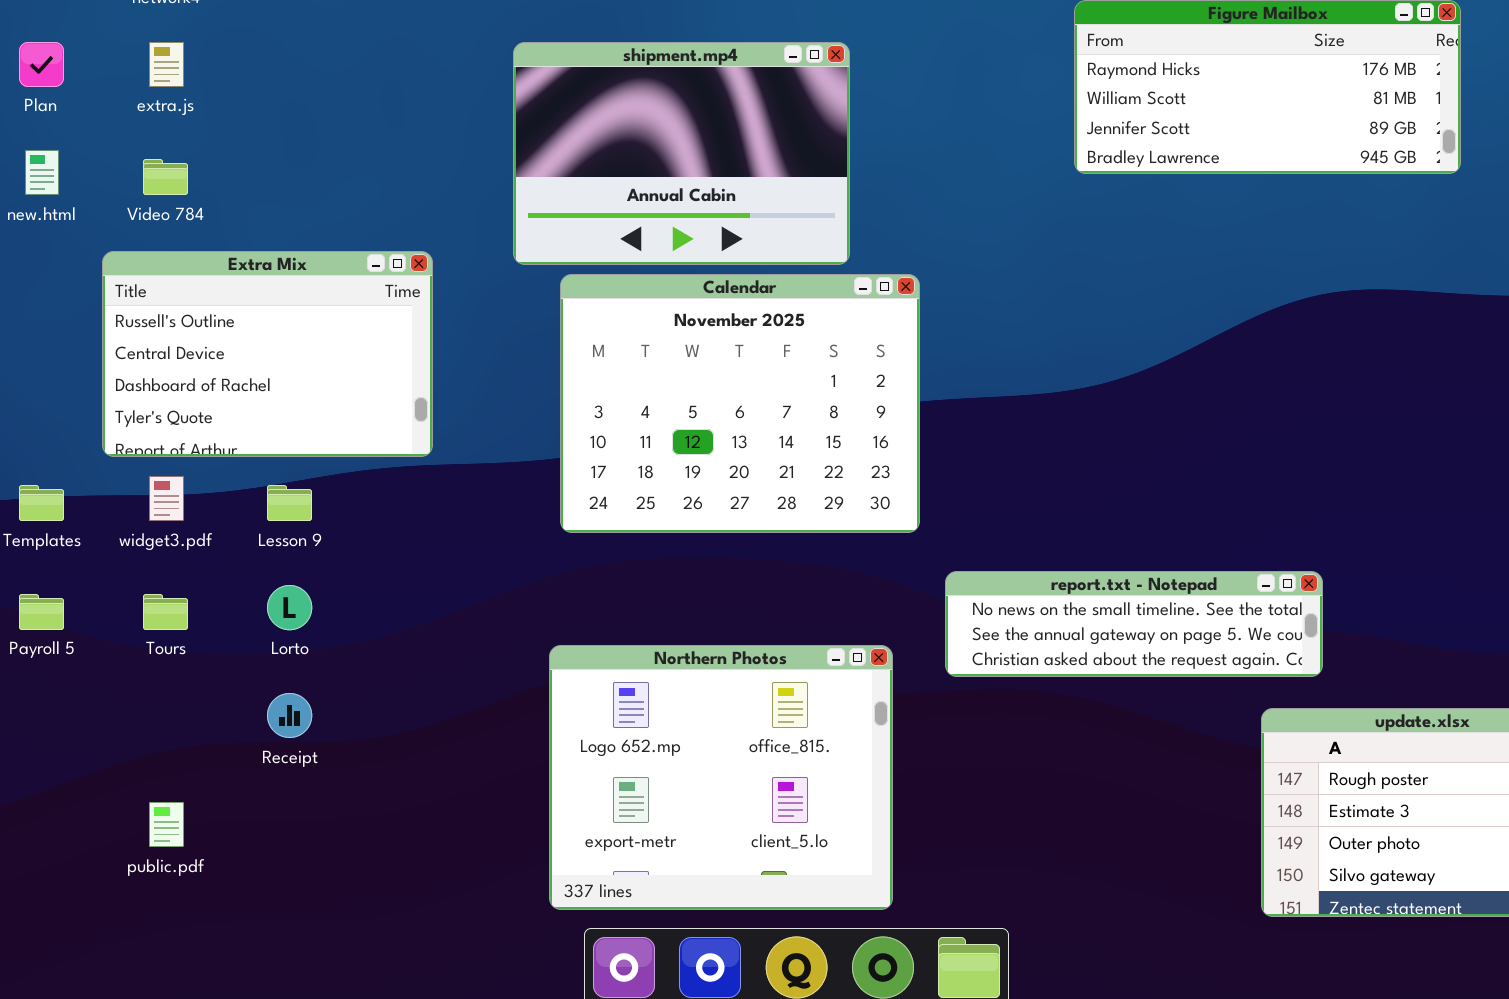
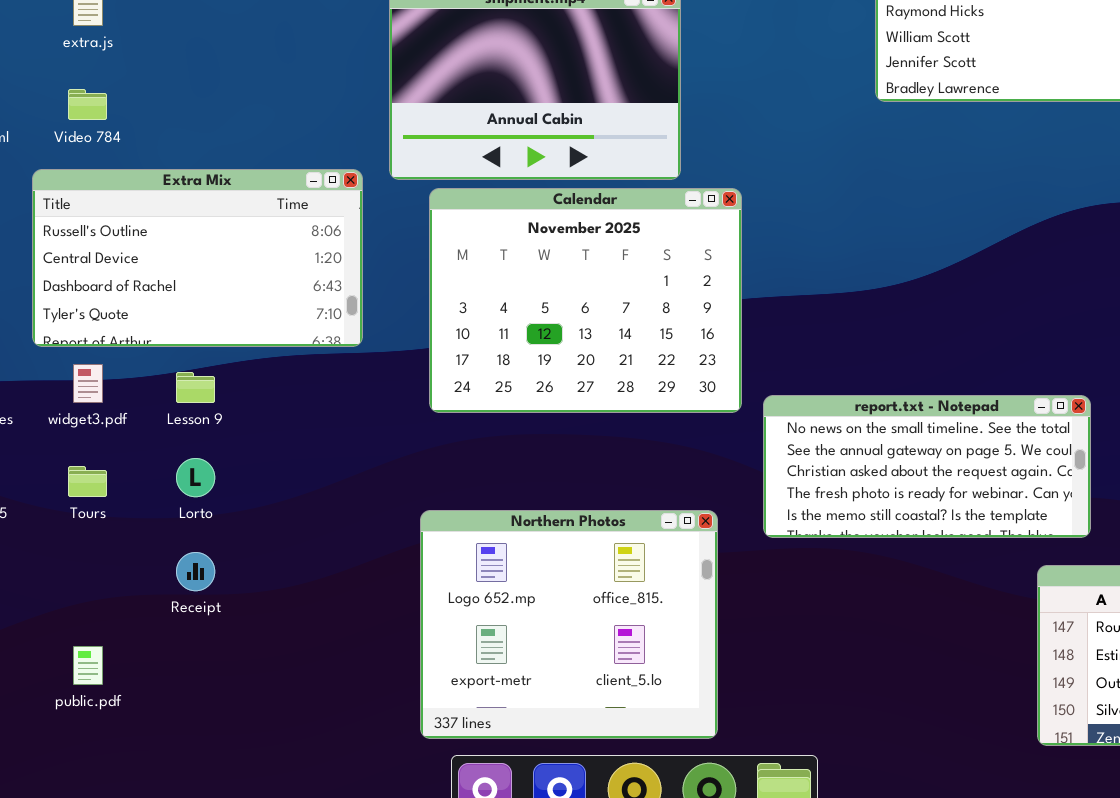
Extra Mix: [102,251,433,457] -> [32,169,363,347], resized
report.txt - Notepad: [945,571,1323,677] -> [763,395,1091,538], resized

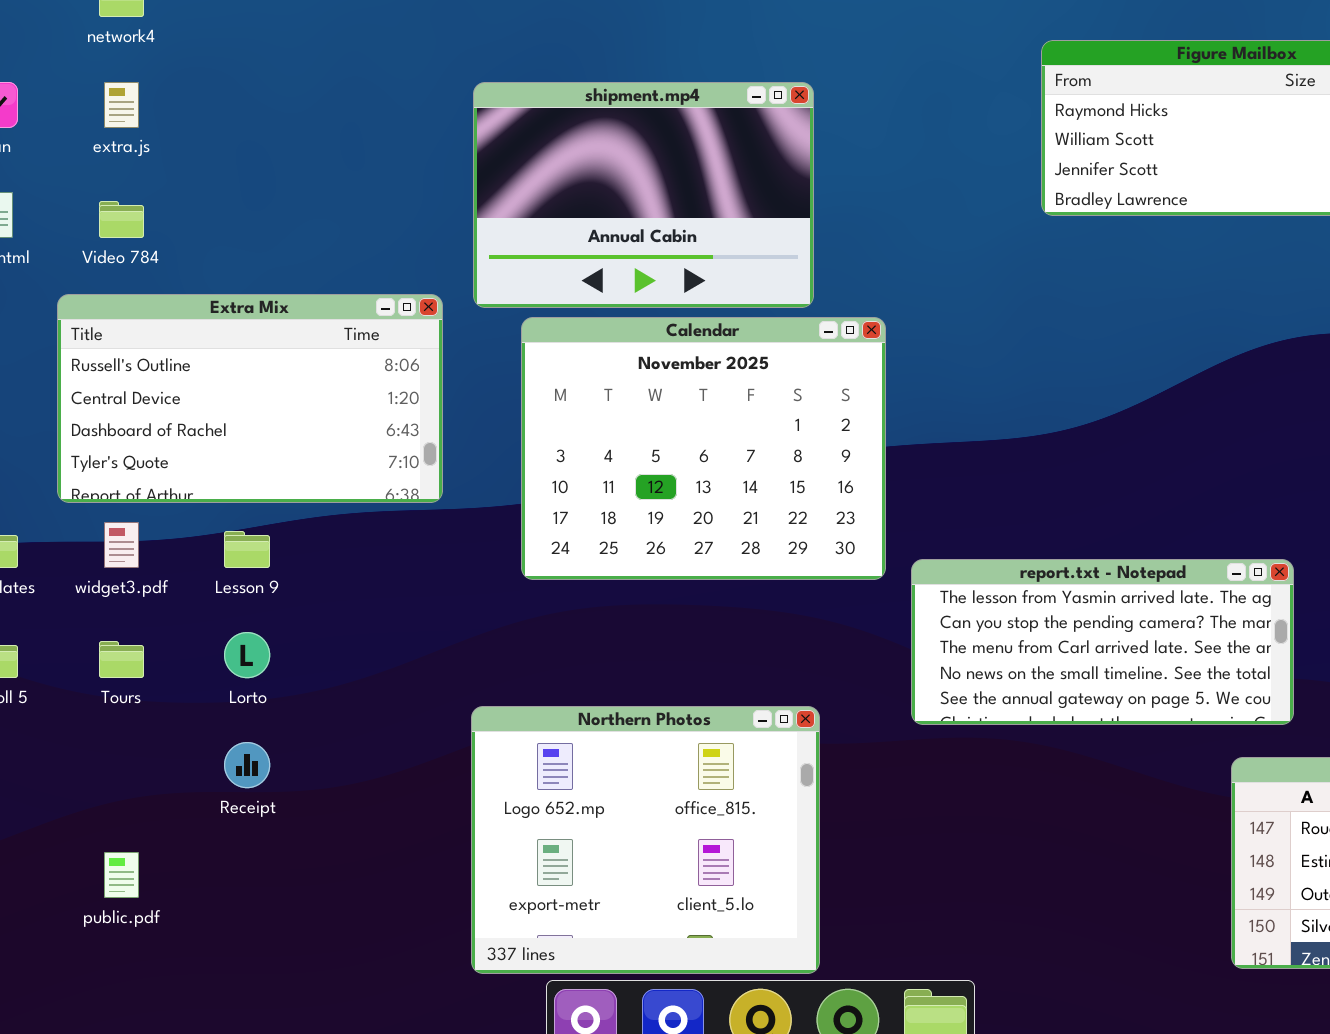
report.txt - Notepad: [763,395,1091,538] -> [911,559,1294,725], scrolled up 3 rows
Northern Photos: [420,510,718,739] -> [471,706,820,974], moved

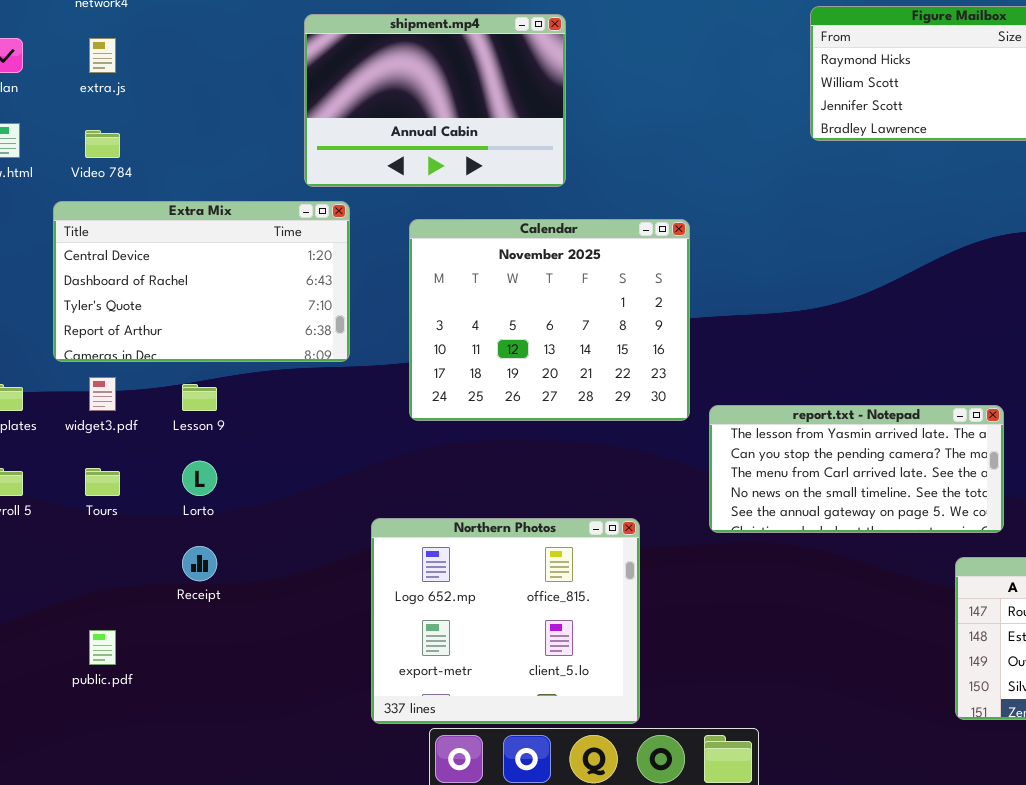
shipment.mp4: [473,82,814,308] -> [304,14,566,187], moved
Extra Mix: [57,294,443,503] -> [53,201,350,362], scrolled down 1 row

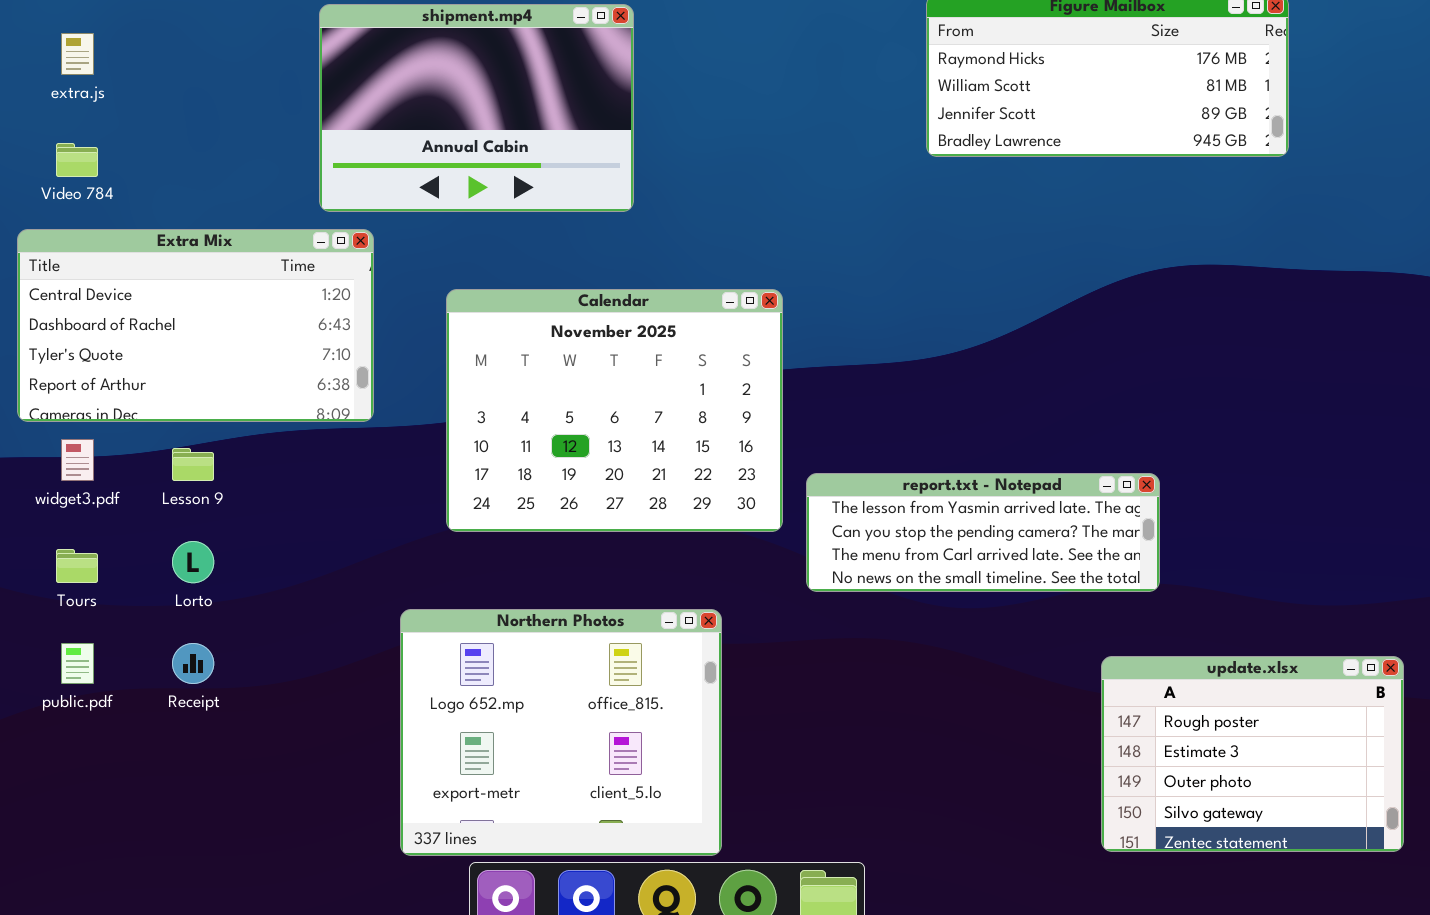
Calendar: [409,219,690,421] -> [446,289,783,532], moved
report.txt - Notepad: [709,405,1004,533] -> [806,473,1160,592], resized
public.pdf: [89,630,116,665] -> [61,643,94,684], moved

